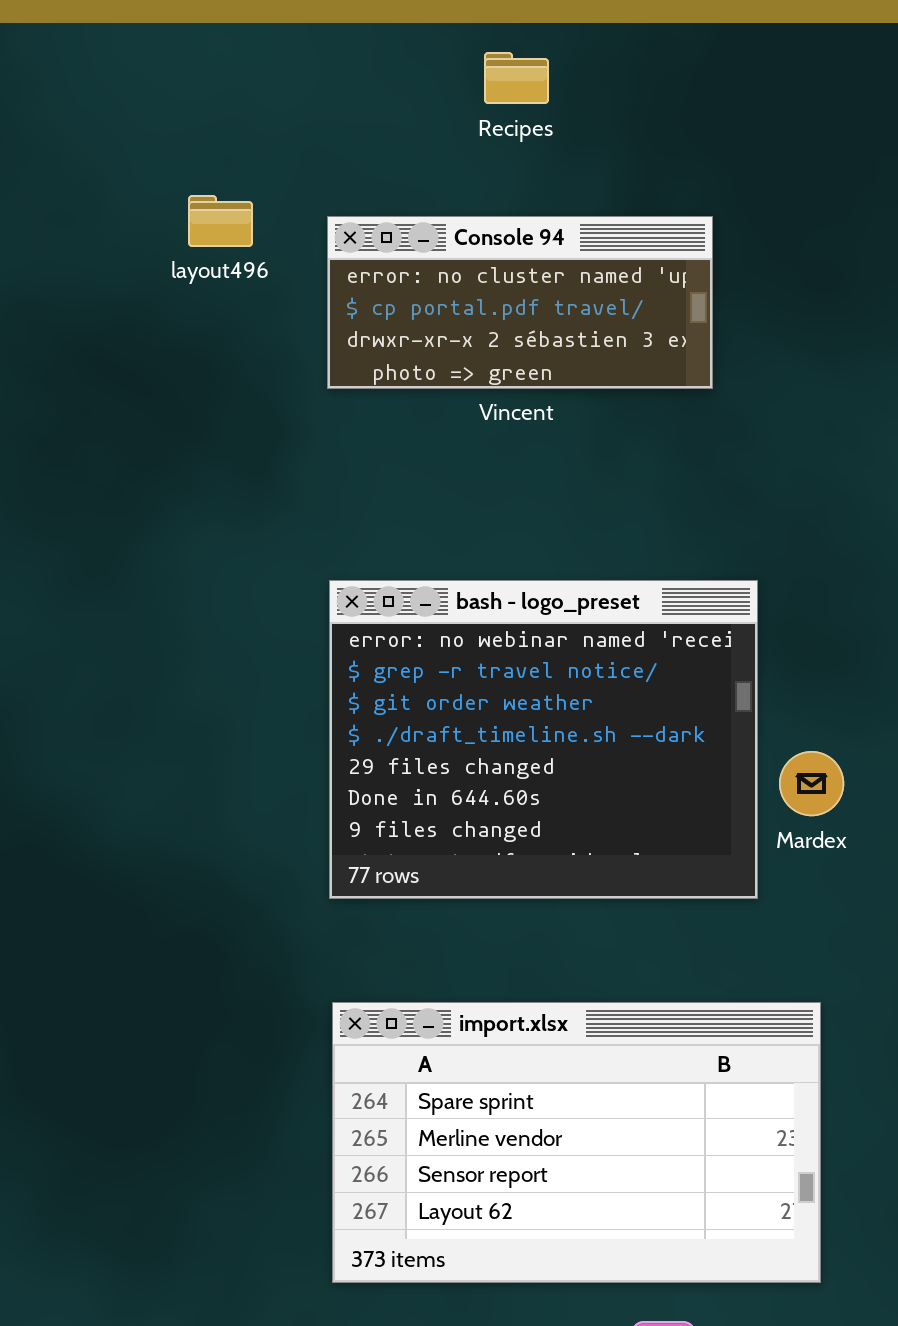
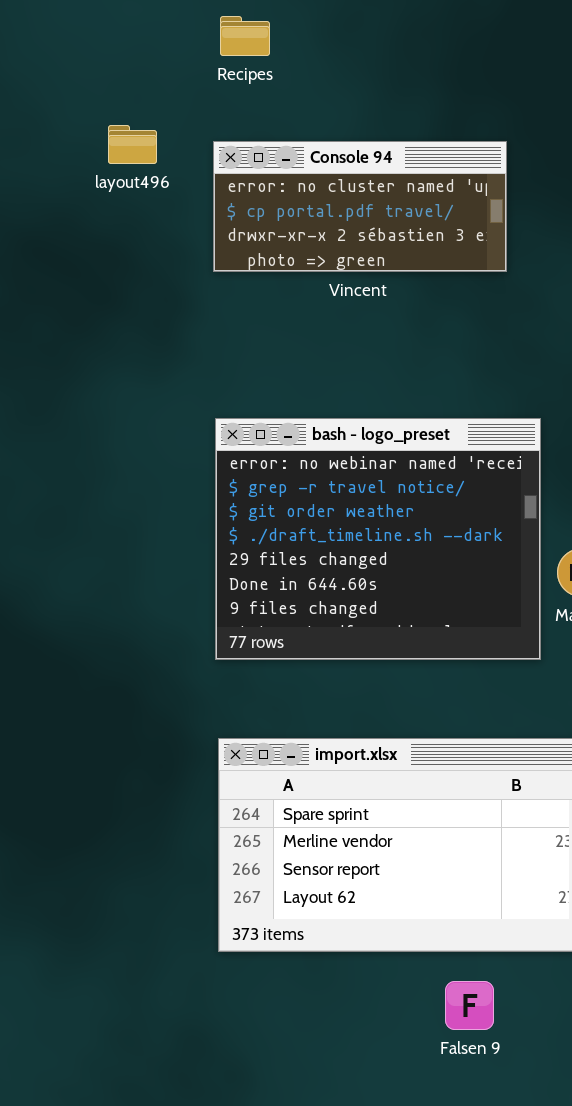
Recipes: [484,52,549,104] -> [220,16,270,56], moved

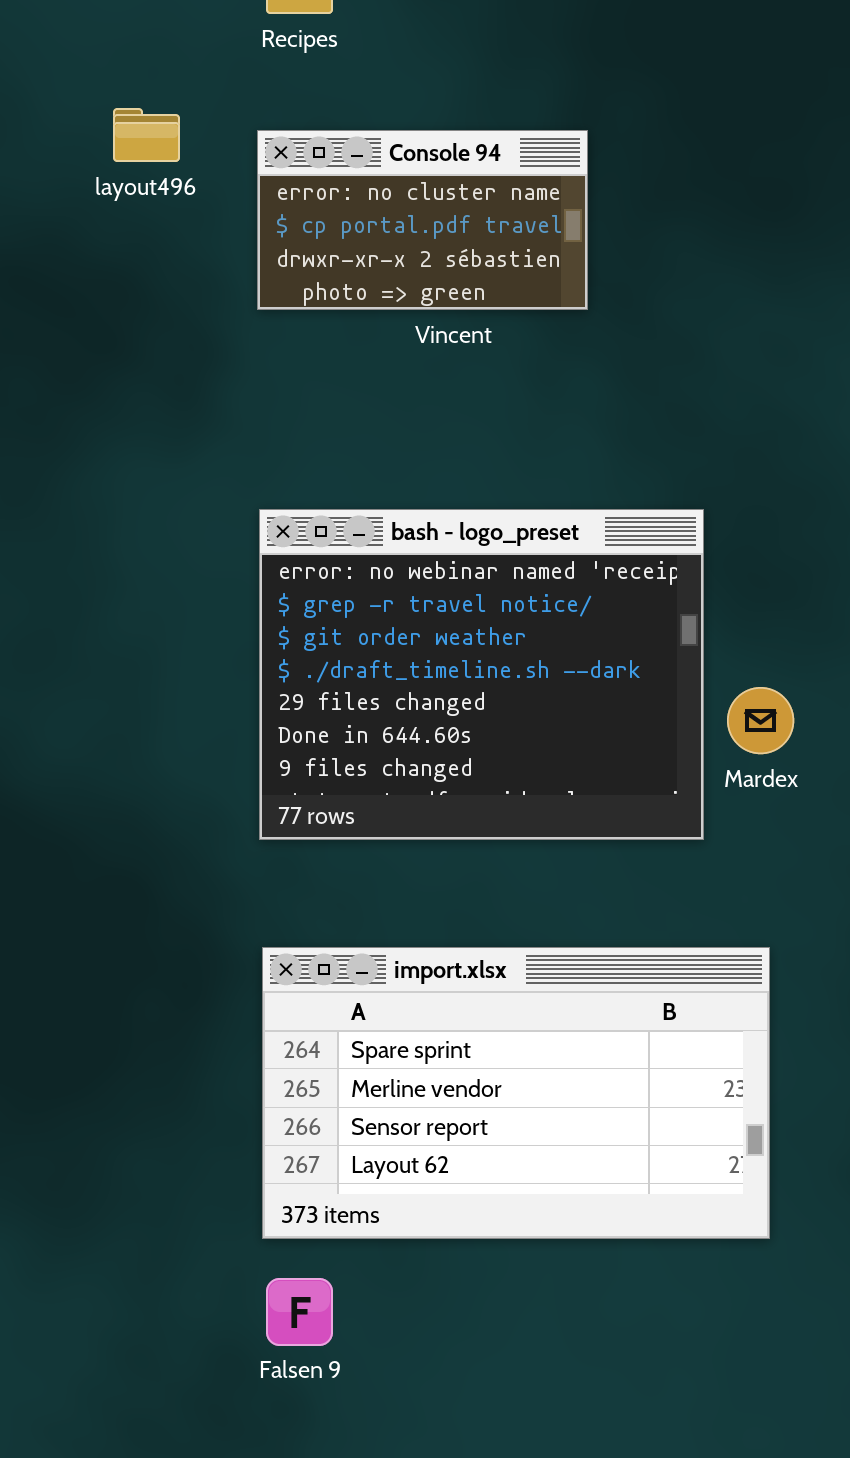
Console 94: [213,141,507,272] -> [257,130,588,310], resized
Falsen 9: [445,981,494,1030] -> [266,1278,333,1346], moved

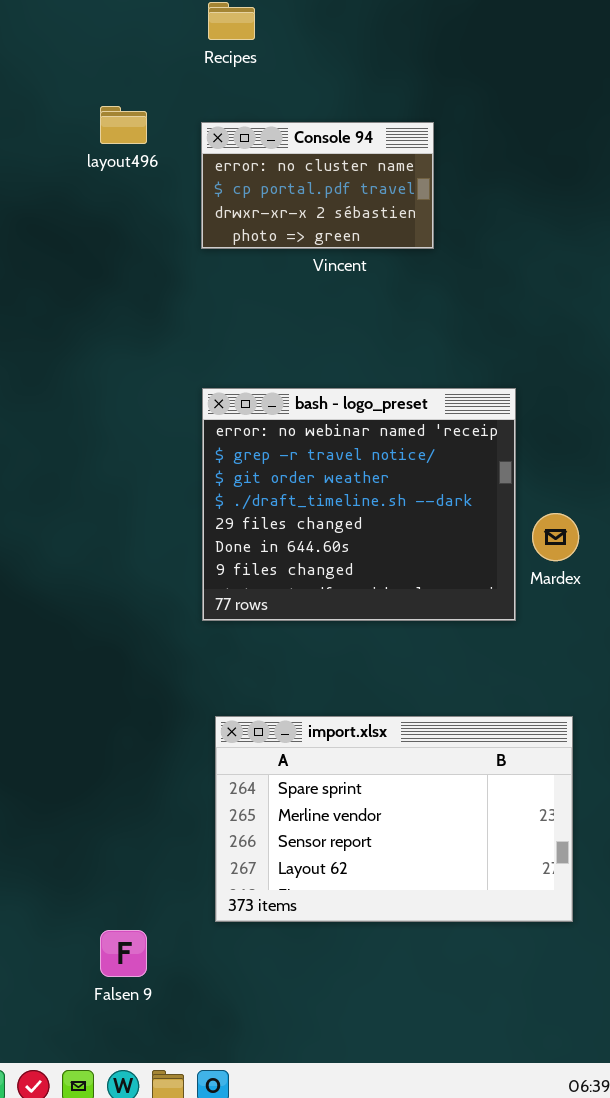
import.xlsx: [262,947,770,1239] -> [215,716,573,922], moved
Falsen 9: [266,1278,333,1346] -> [100,930,147,977], moved

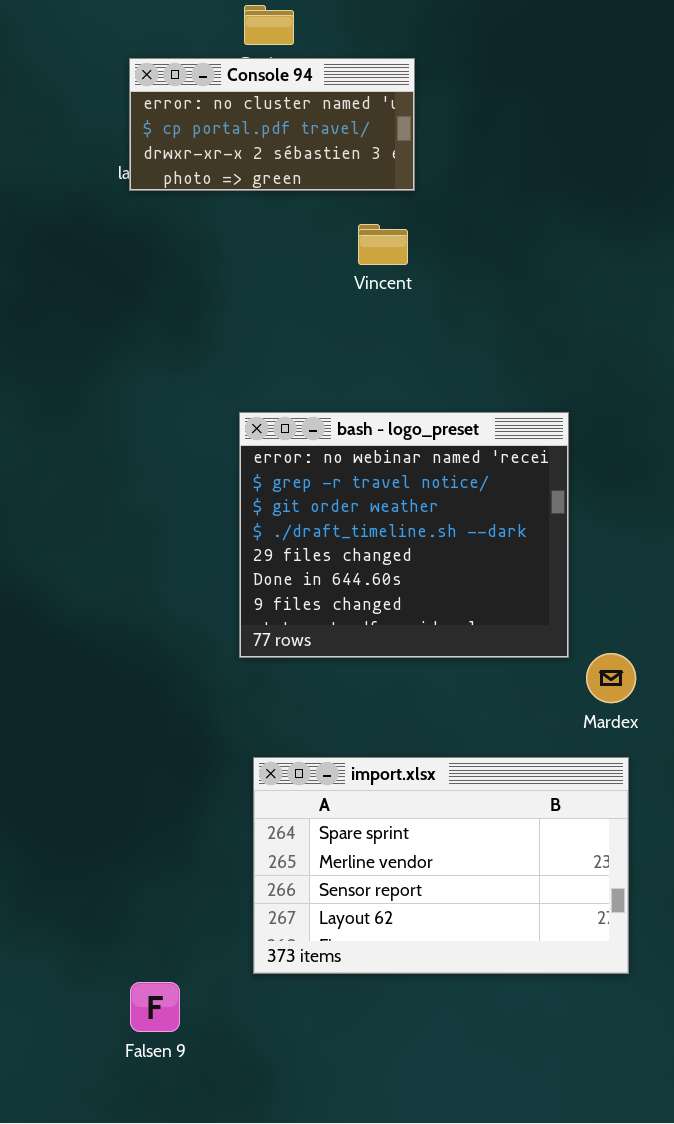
Console 94: [201,122,434,249] -> [129,58,415,191], moved, resized
Mardex: [532,513,579,561] -> [586,653,636,703], moved

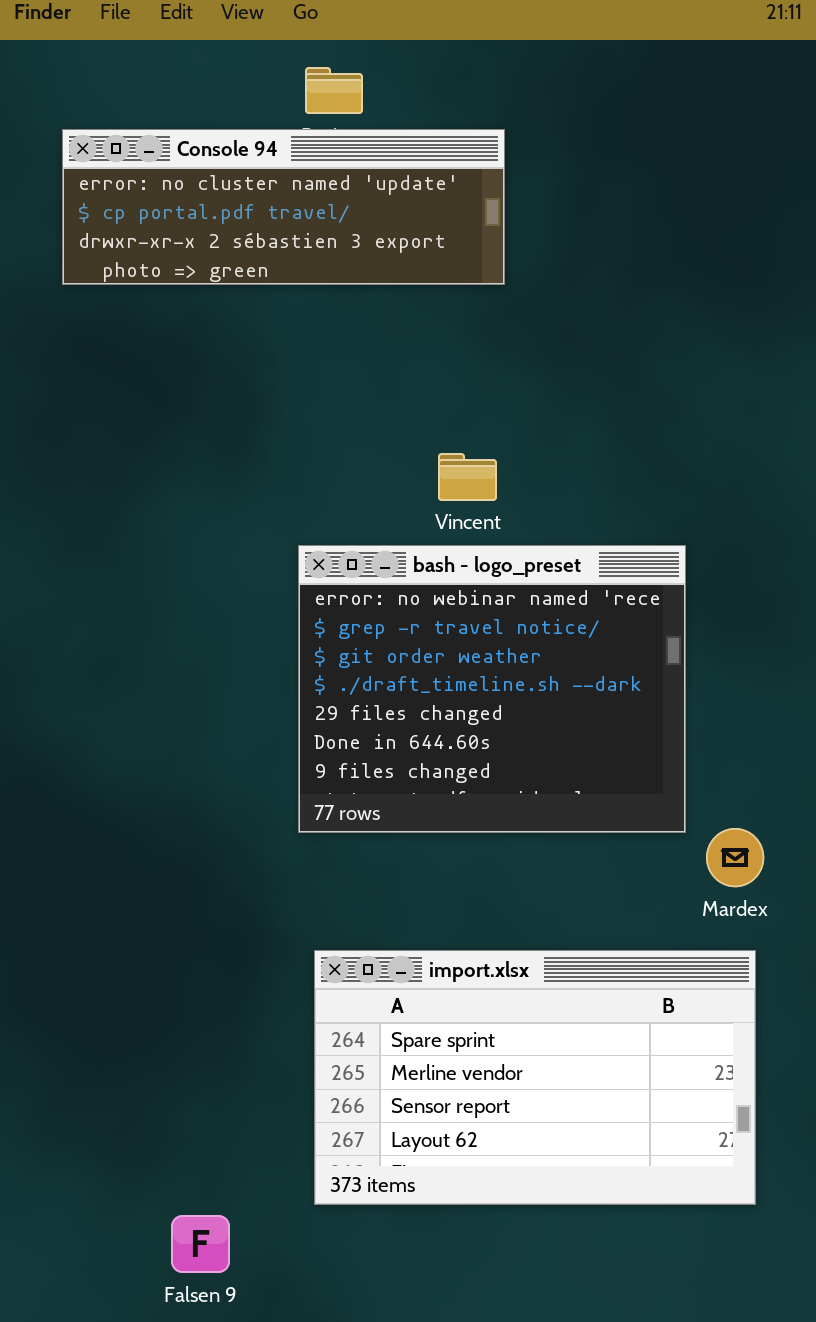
Console 94: [129,58,415,191] -> [62,129,505,285], resized
Vincent: [358,224,408,265] -> [438,453,497,501], moved

